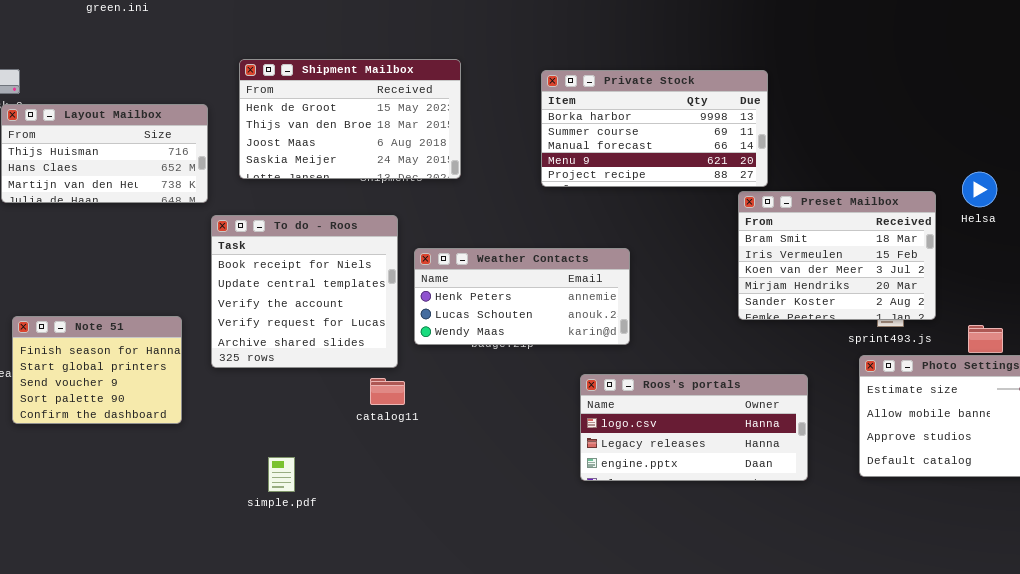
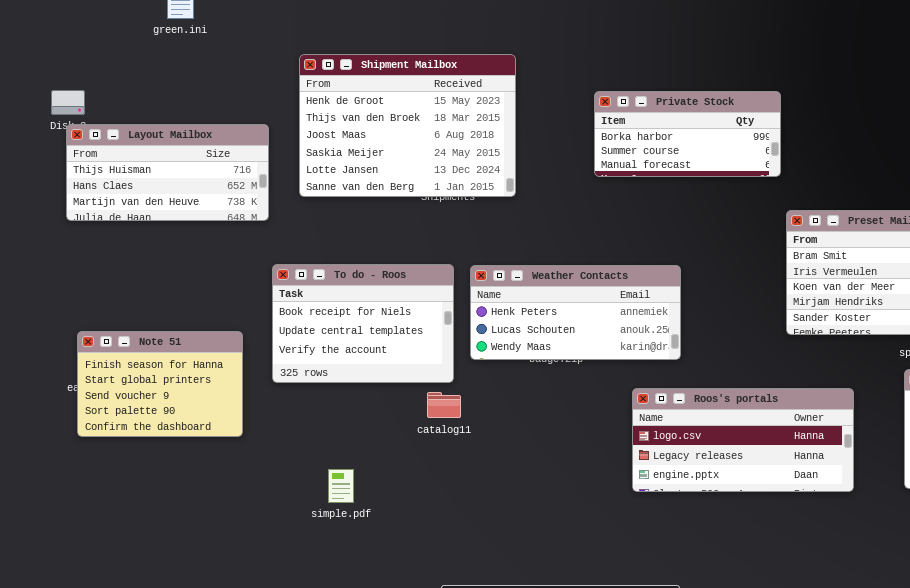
Shipment Mailbox: [239,59,461,179] -> [299,54,516,197], resized
Private Stock: [541,70,768,187] -> [594,91,781,177], resized
To do - Roos: [211,215,398,368] -> [272,264,454,383], resized

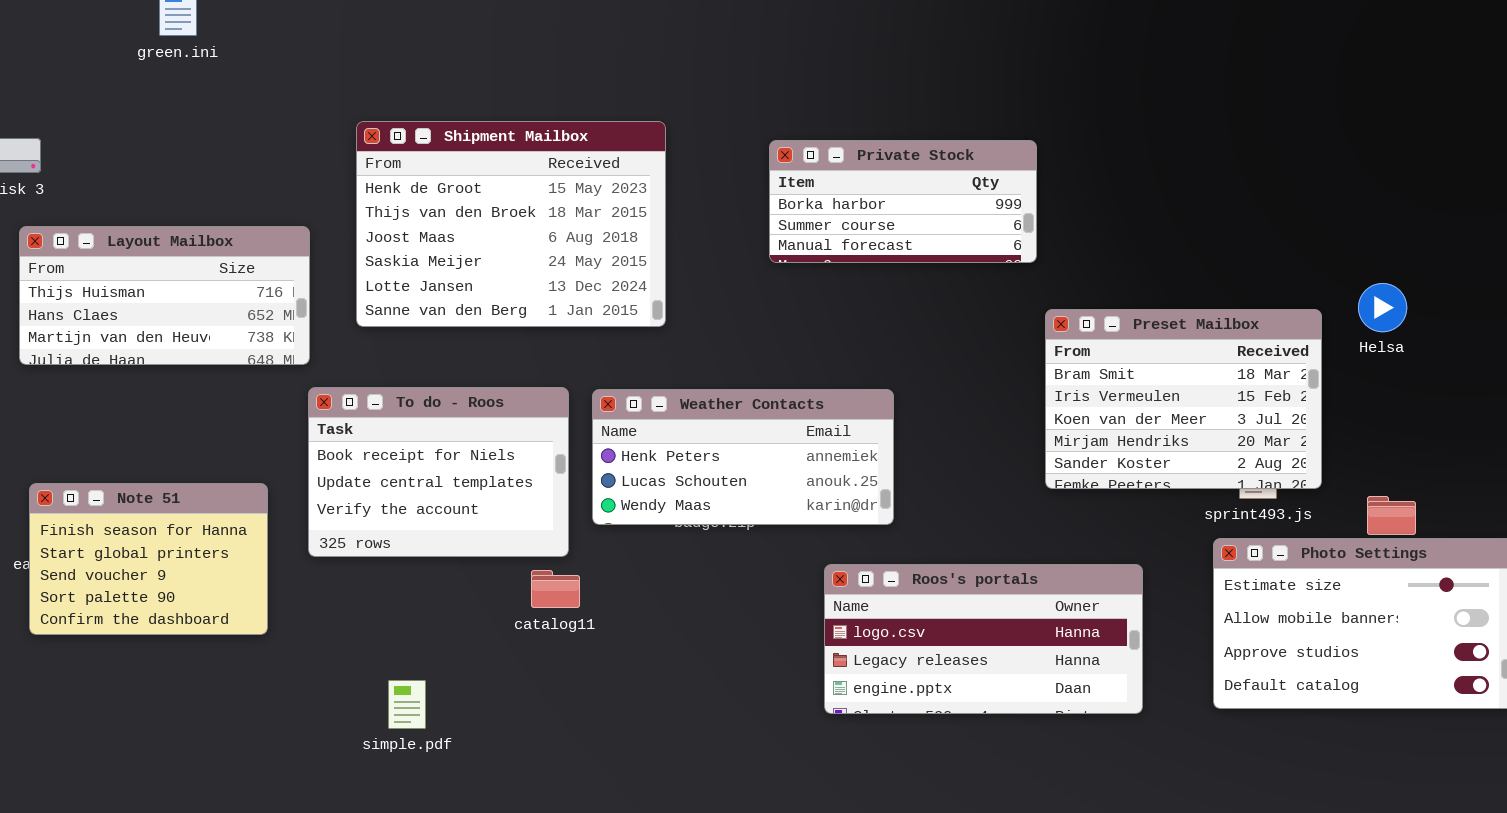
Shipment Mailbox: [299,54,516,197] -> [356,121,666,327], moved
Layout Mailbox: [66,124,269,221] -> [19,226,310,365], moved

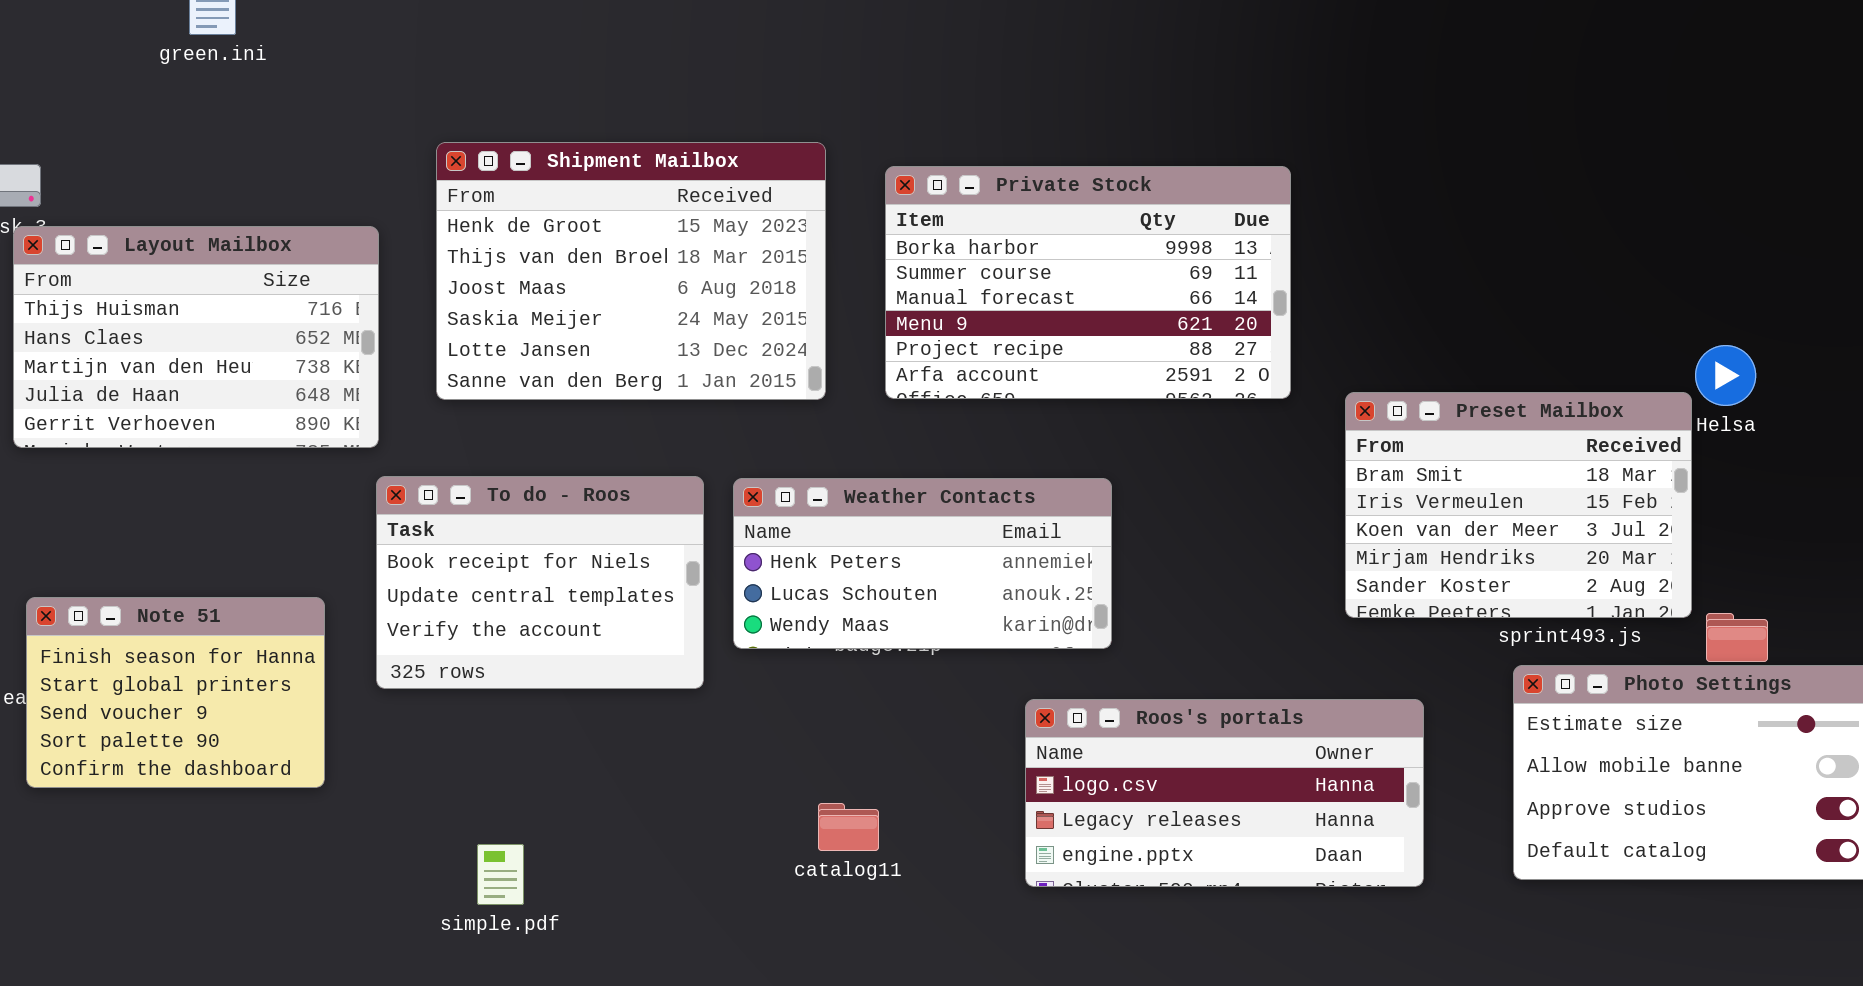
Private Stock: [769,140,1037,263] -> [885,166,1291,399], resized
Layout Mailbox: [19,226,310,365] -> [13,226,379,448], resized
Preset Mailbox: [1045,309,1322,489] -> [1345,392,1692,618], moved
catalog11: [531,570,580,608] -> [818,803,879,851], moved

